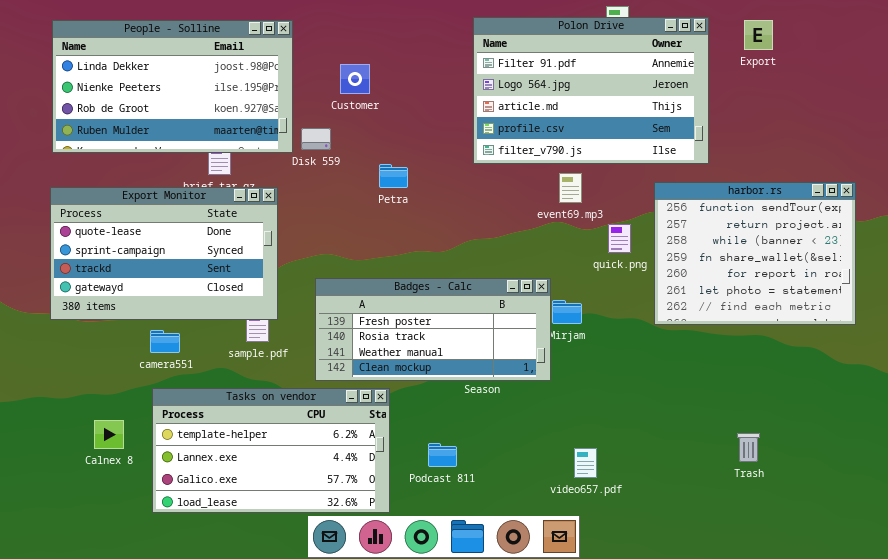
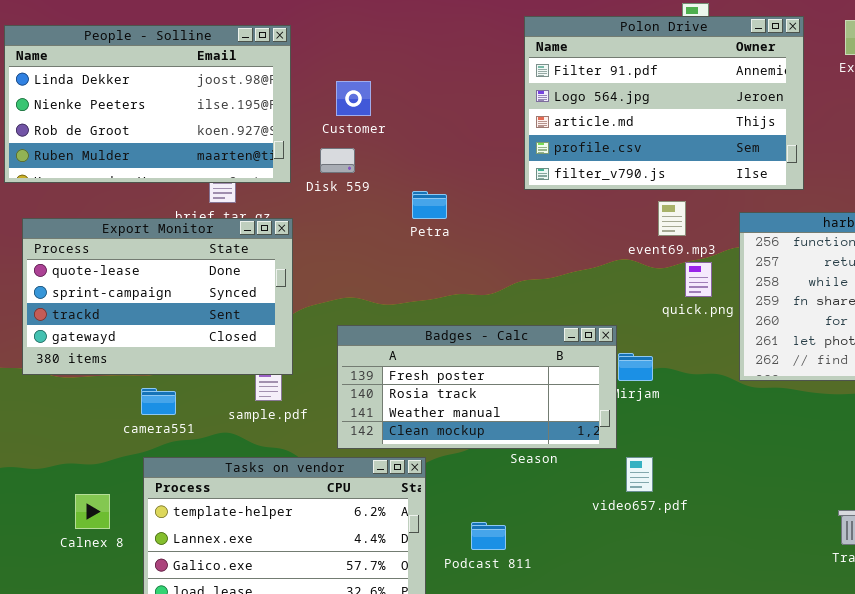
People - Solline: [52,20,293,153] -> [4,25,291,183], moved
Customer: [340,64,370,94] -> [336,81,371,116], moved
event69.mp3: [559,173,582,203] -> [658,201,686,236], moved
video657.pdf: [574,448,597,478] -> [626,457,653,492], moved

